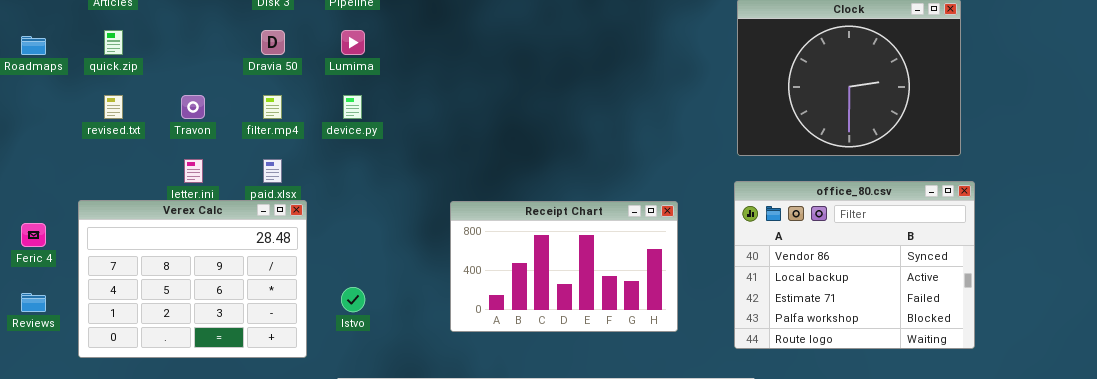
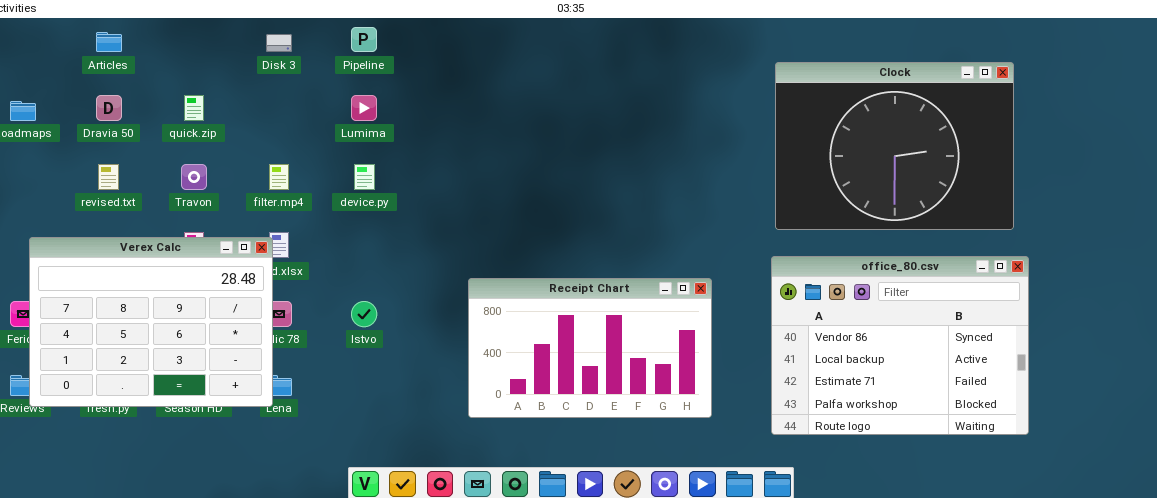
quick.zip: [104,30,123,55] -> [184,95,204,121], moved
Dravia 50: [261,30,285,55] -> [96,95,122,121], moved
Verex Calc: [78,200,307,358] -> [29,237,273,407], moved
Istvo: [341,287,365,312] -> [351,301,377,327], moved

